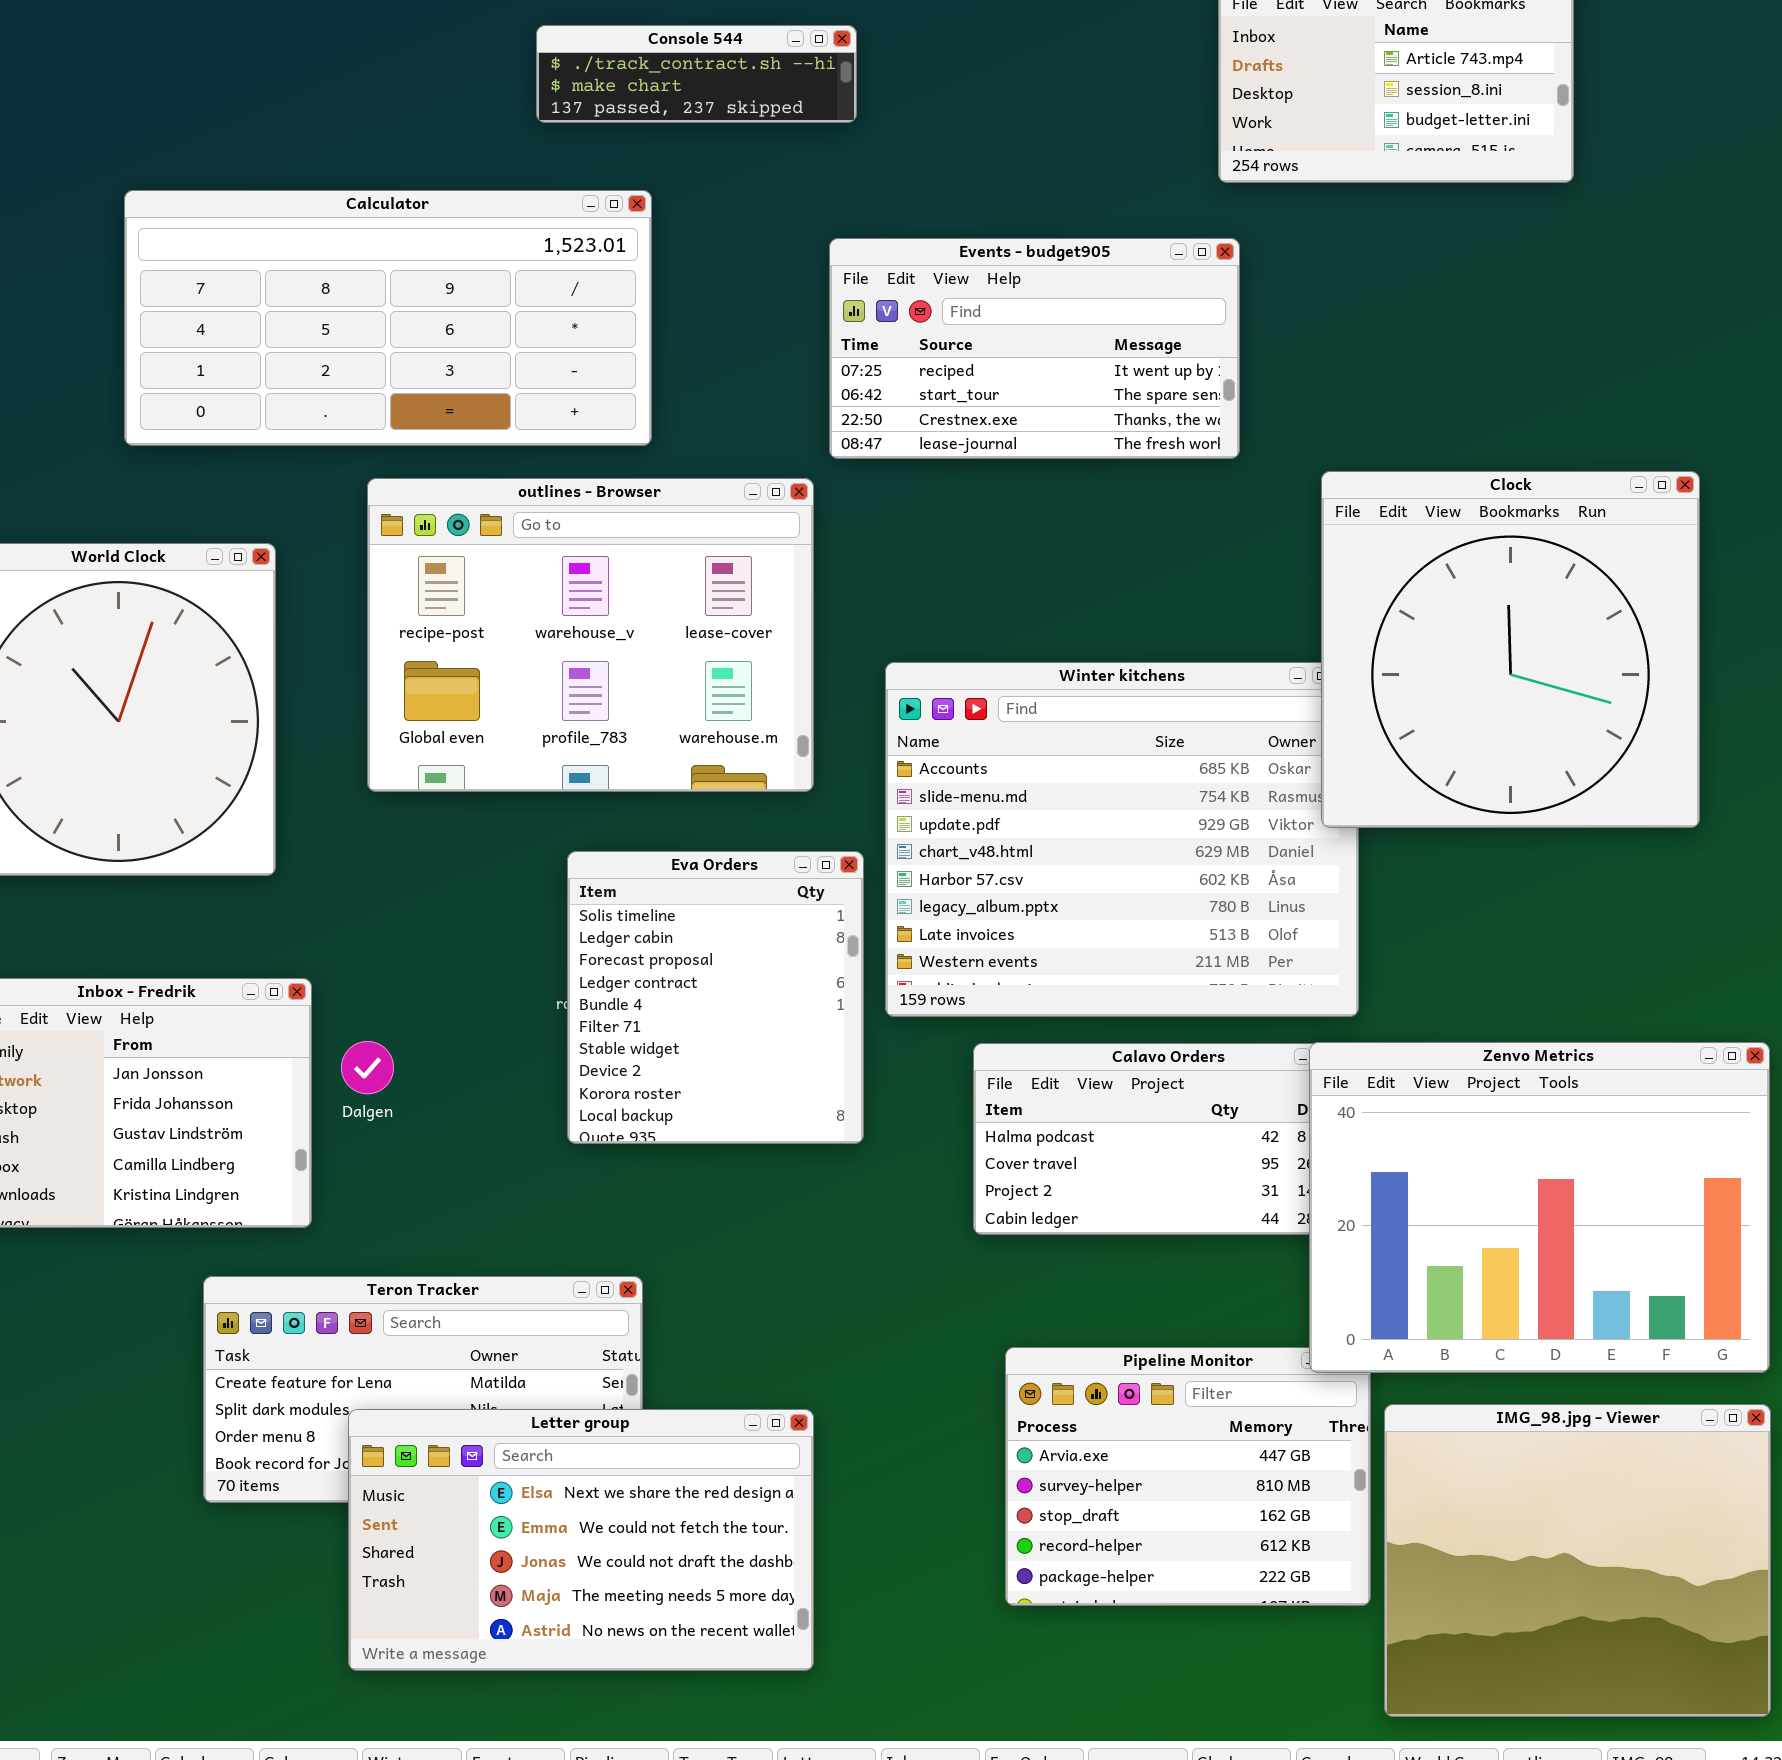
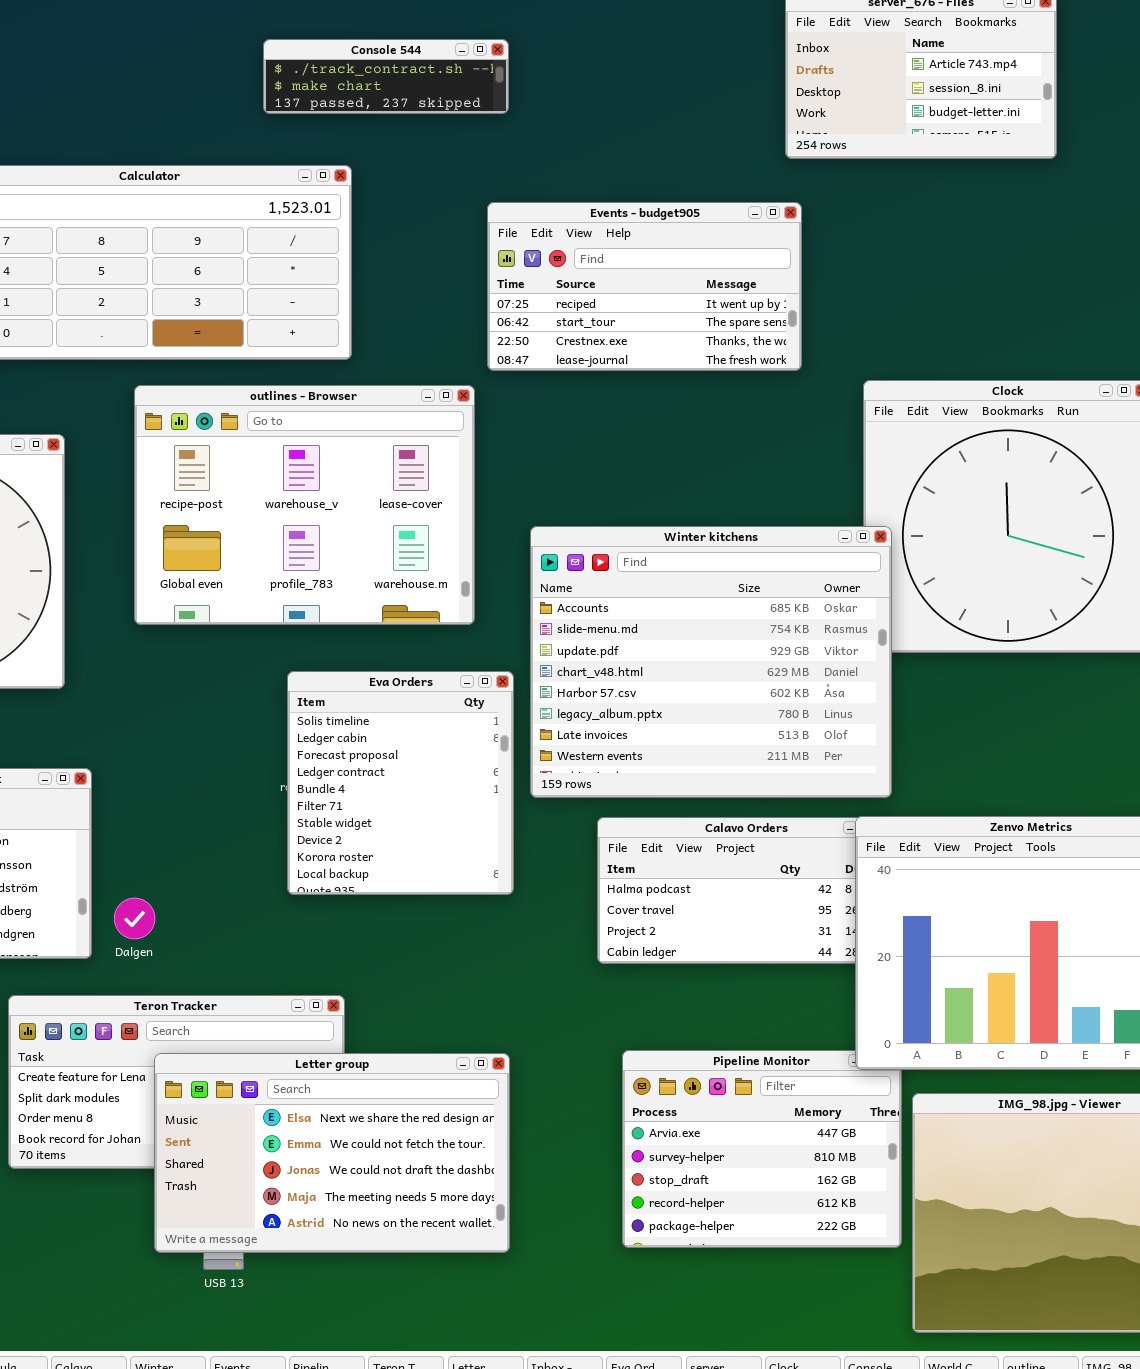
Winter kitchens: [885,662,1359,1017] -> [530,526,892,798], raised
Dalgen: [341,1041,394,1094] -> [114,898,155,939], moved
Letter group: [348,1409,814,1671] -> [154,1053,510,1253], moved

